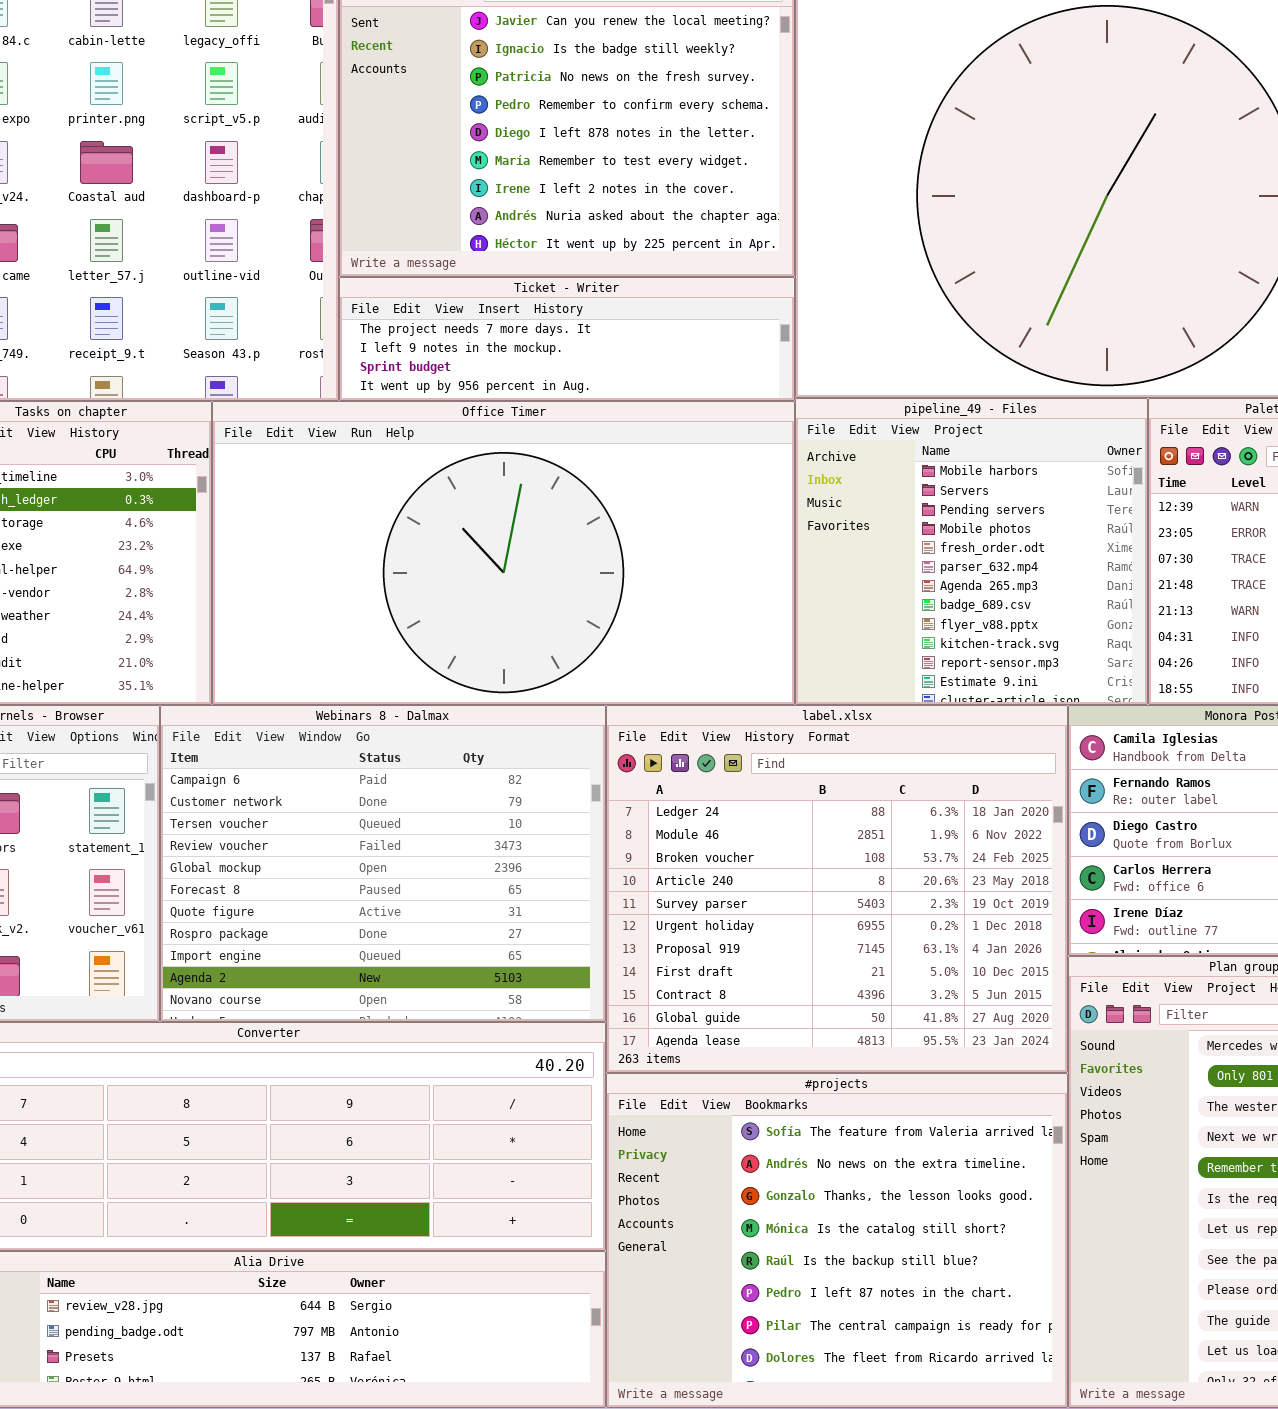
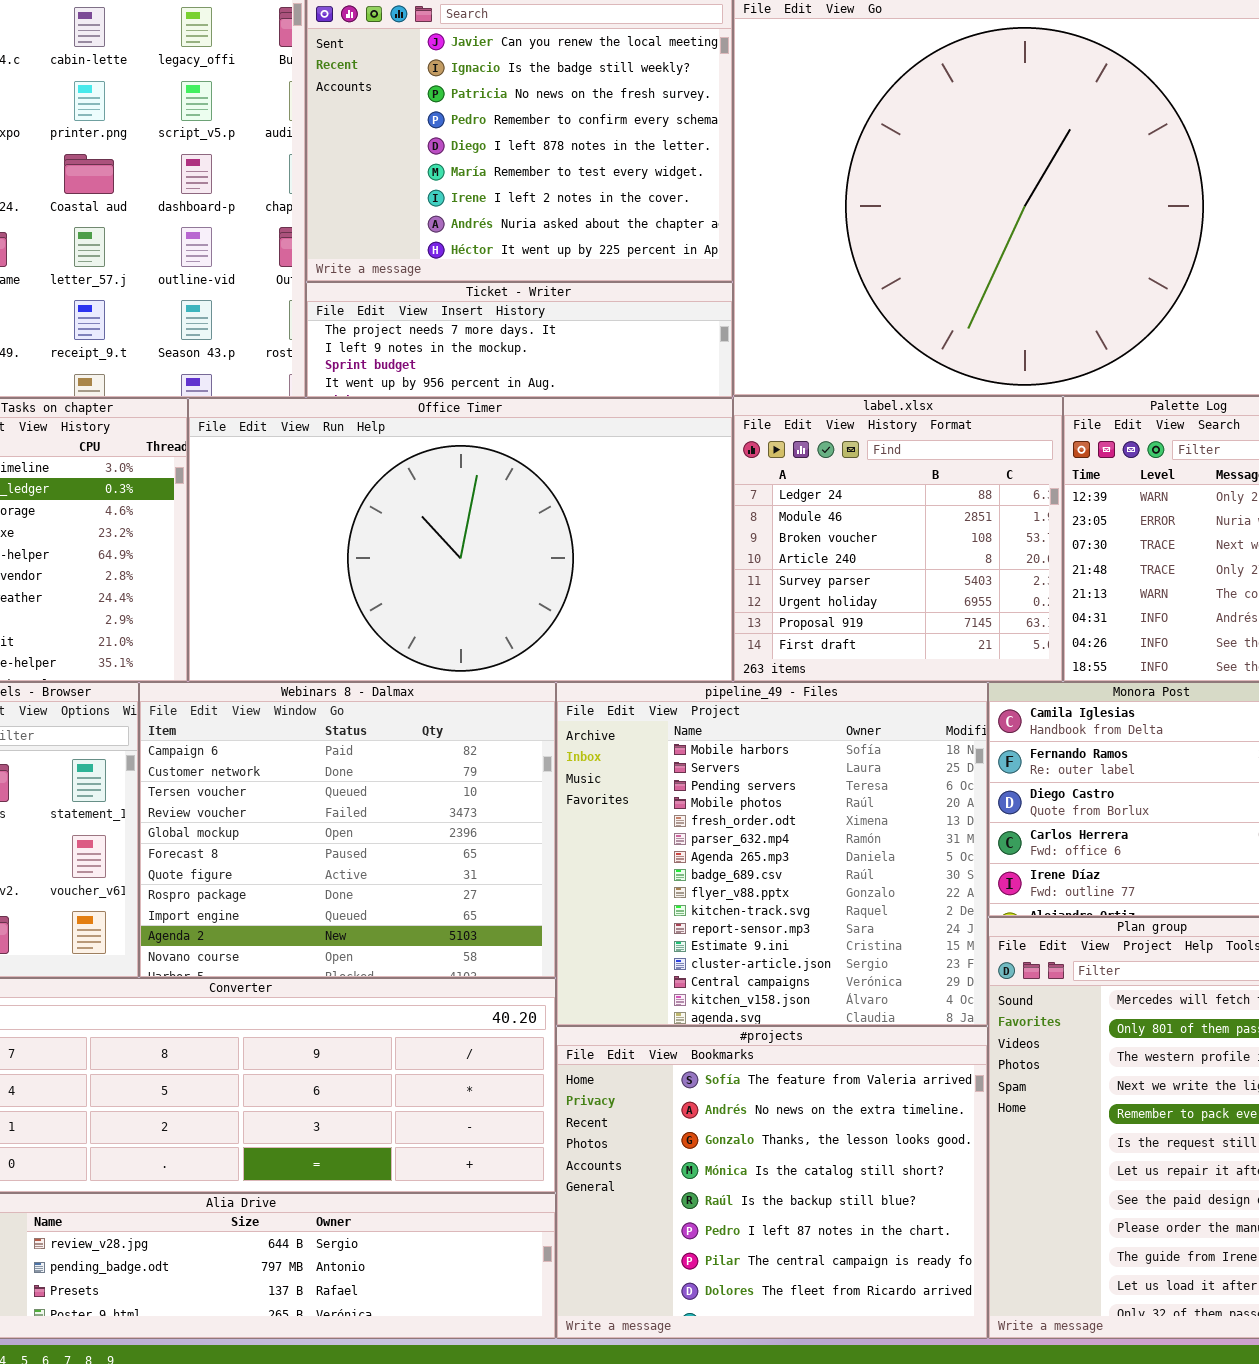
pipeline_49 - Files: [795,398,1148,705] -> [556,682,988,1026], moved, resized
label.xlsx: [606,705,1068,1073] -> [733,396,1063,682], moved, resized

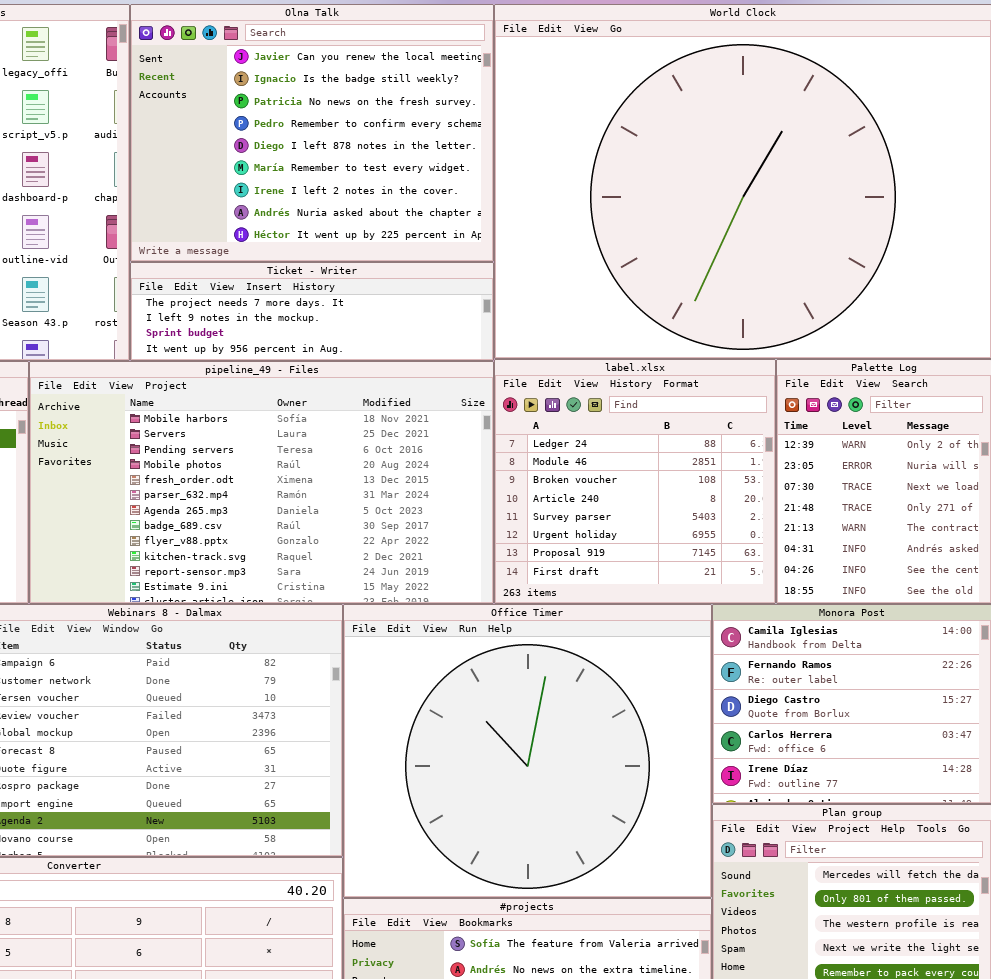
Office Timer: [188,398,733,682] -> [343,604,712,898], moved, resized
pipeline_49 - Files: [556,682,988,1026] -> [29,361,494,604], moved, resized

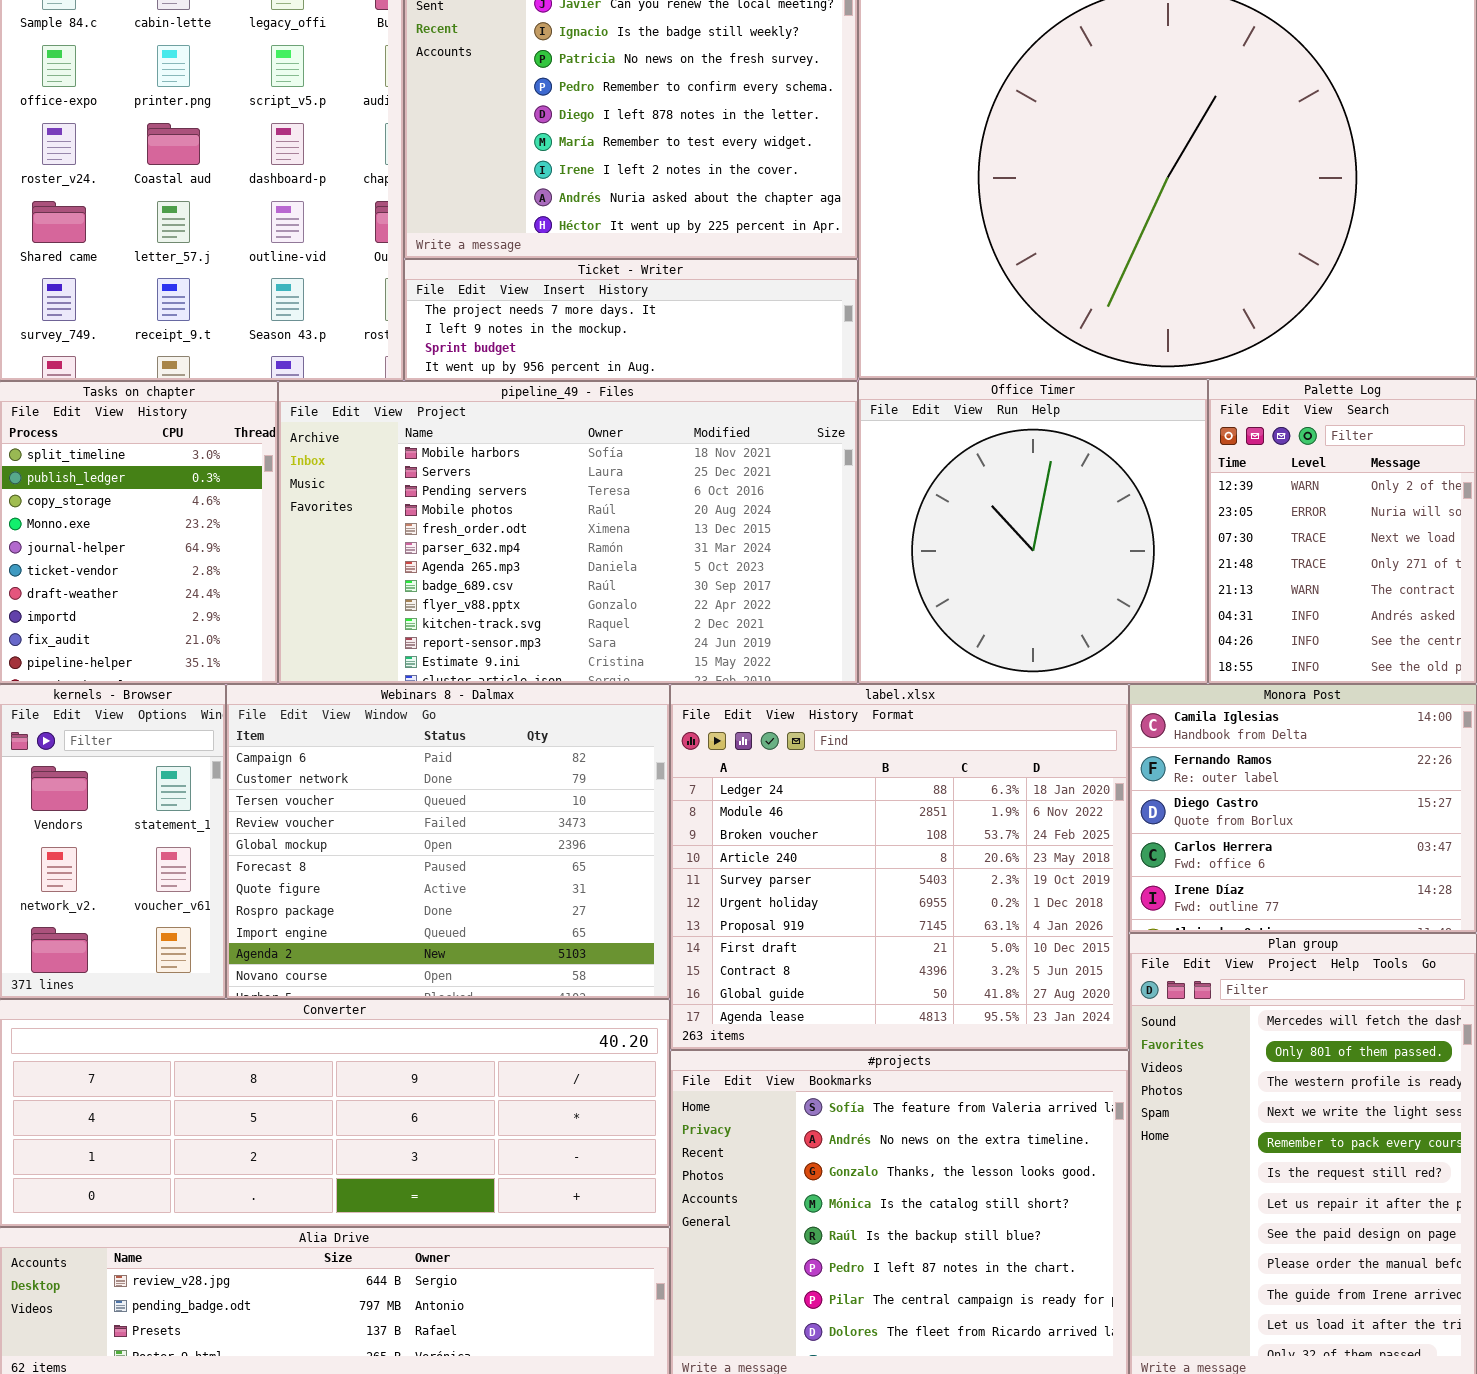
label.xlsx: [494,359,776,604] -> [670,684,1129,1050], moved, resized
Office Timer: [343,604,712,898] -> [858,379,1208,684], moved, resized

